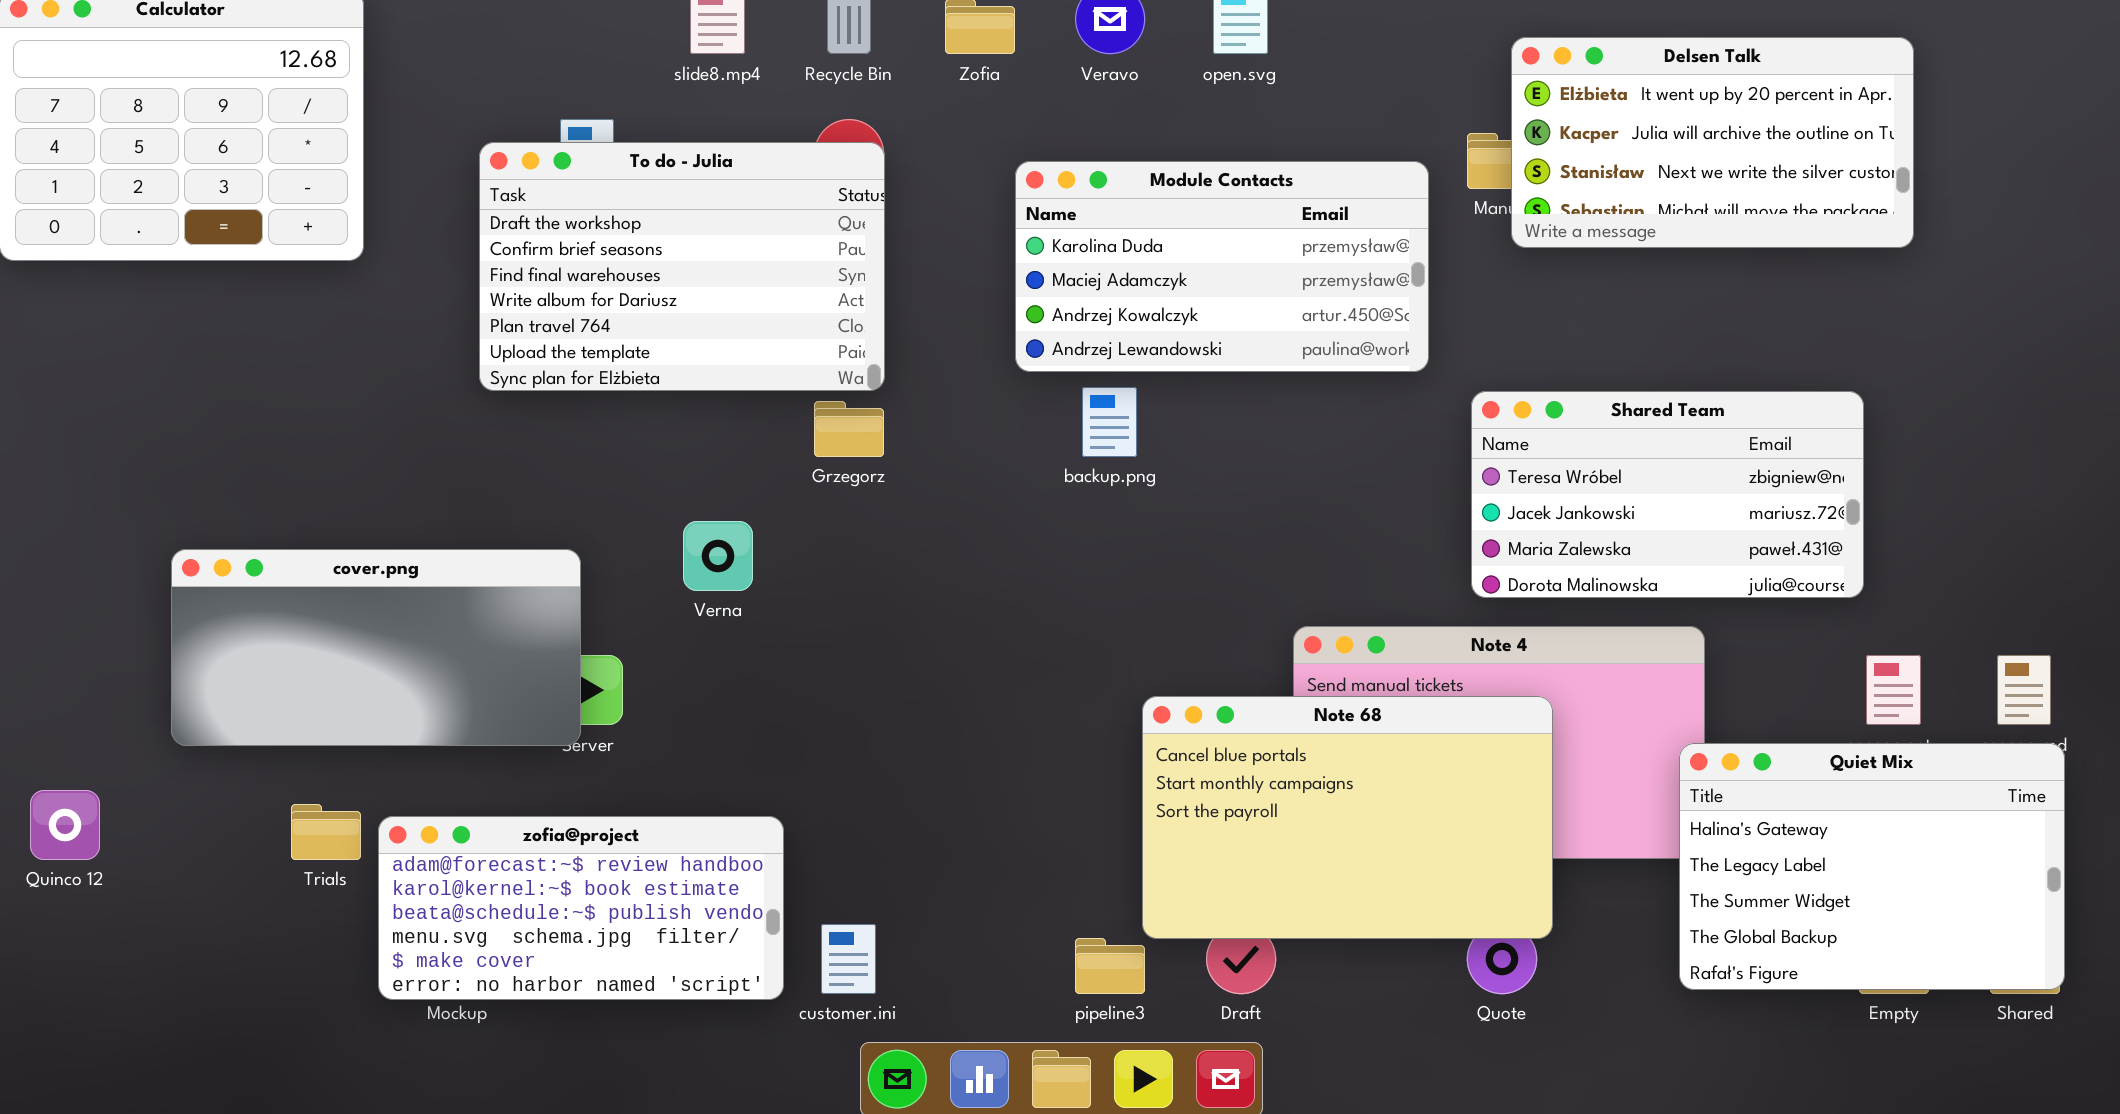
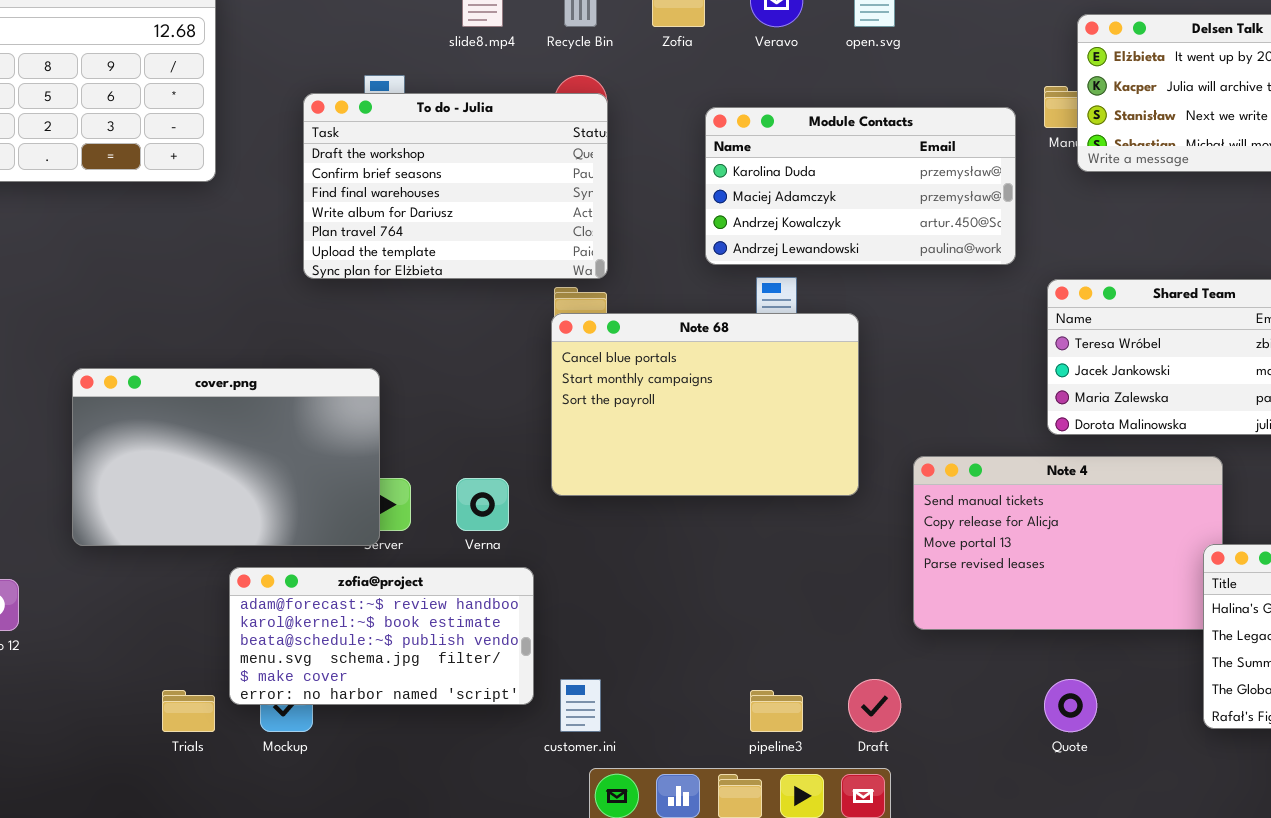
Verna: [683,521,753,591] -> [456,478,509,531], moved
cover.png: [171,549,581,746] -> [72,368,380,546], resized
Note 68: [1142,696,1553,939] -> [551,313,859,496], moved
Trials: [291,804,361,860] -> [162,690,215,732], moved
zofia@project: [378,816,784,1000] -> [229,567,534,705], moved

